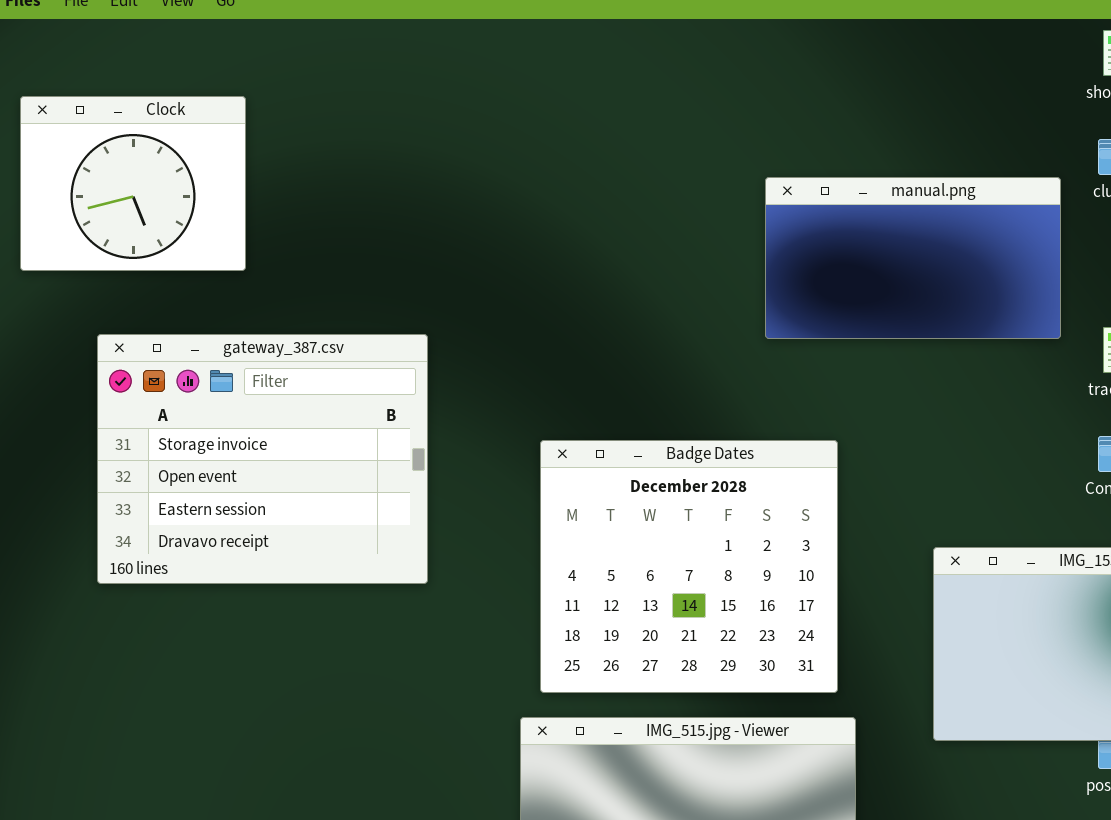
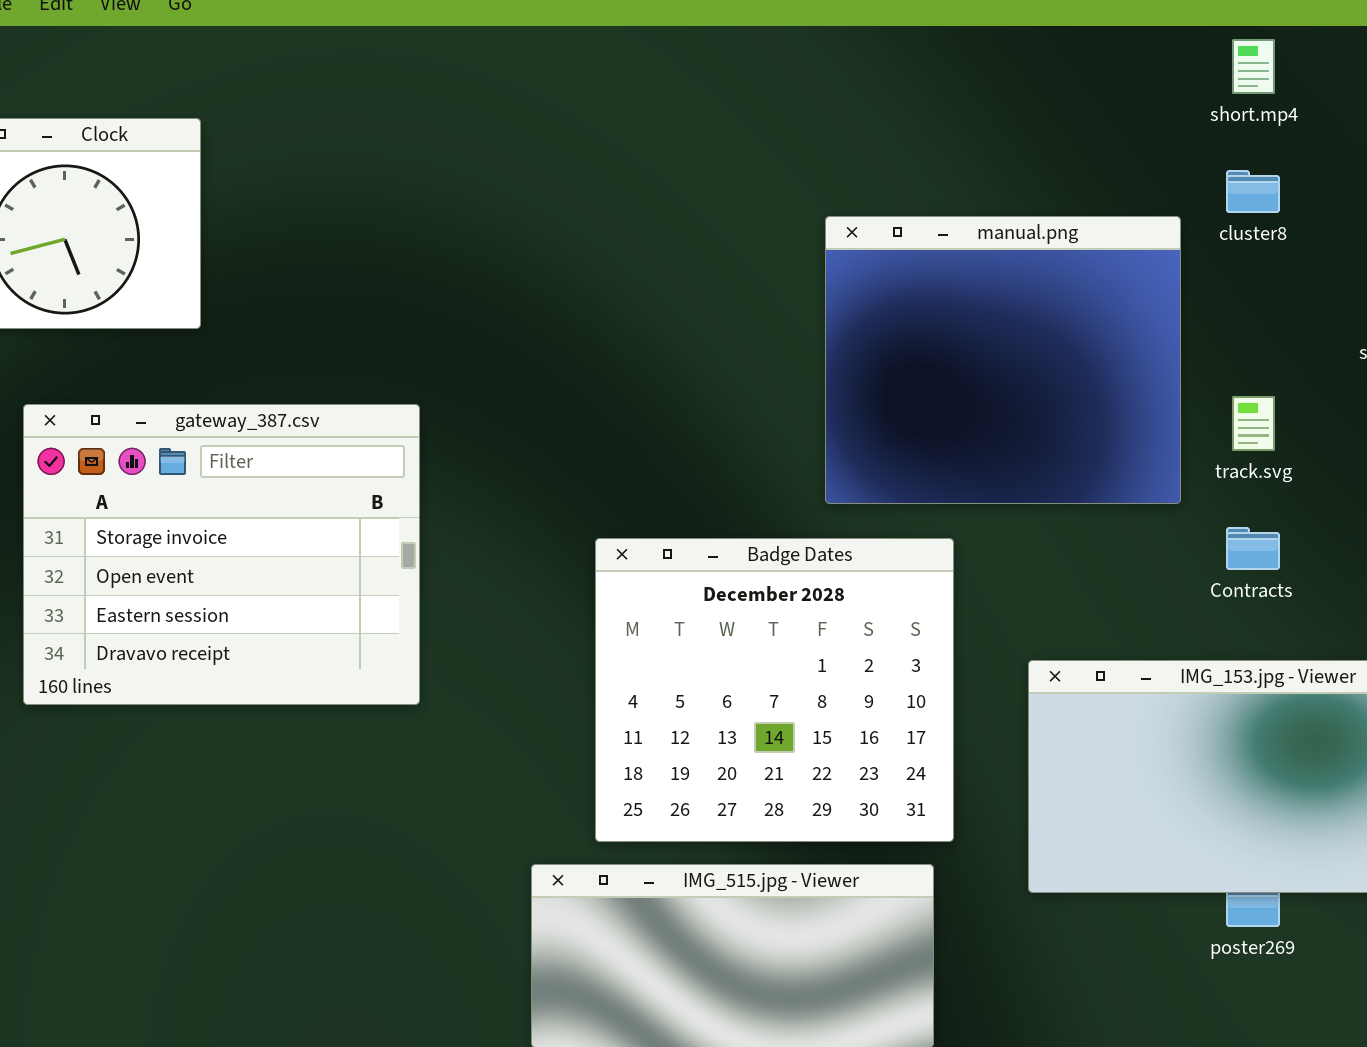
manual.png: [765,177,1061,339] -> [825,216,1181,504], resized
Badge Dates: [540,440,838,693] -> [595,538,954,842], moved

